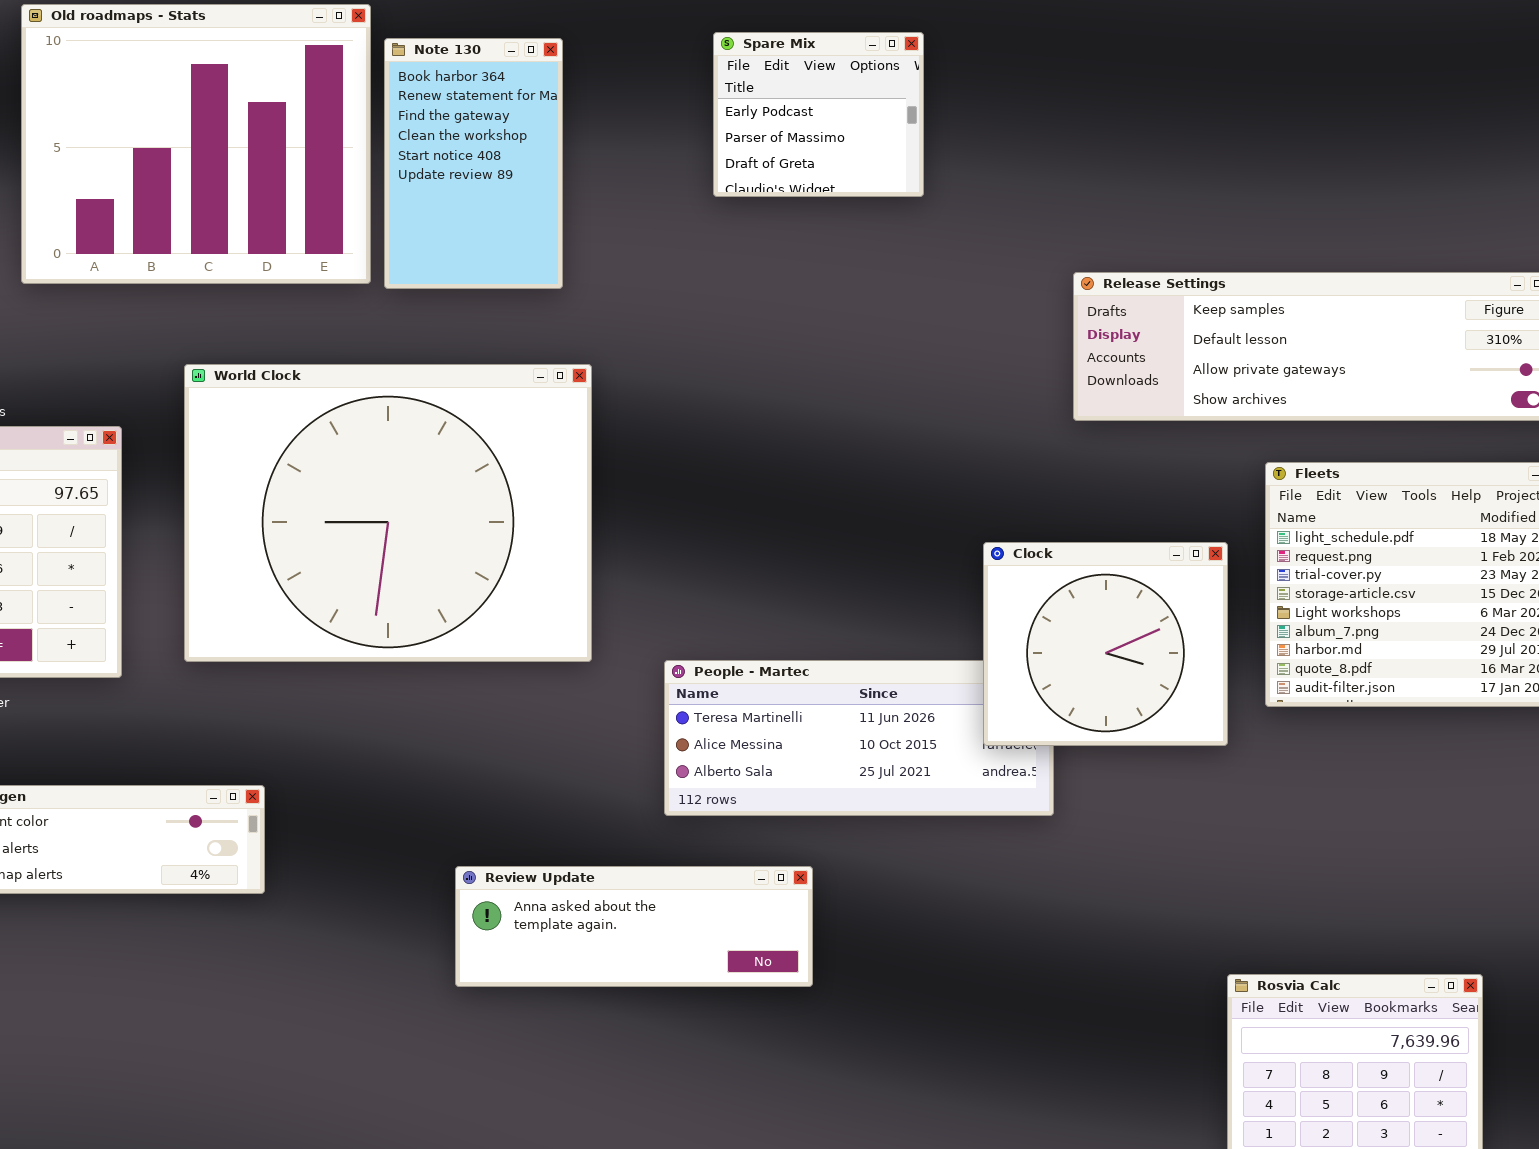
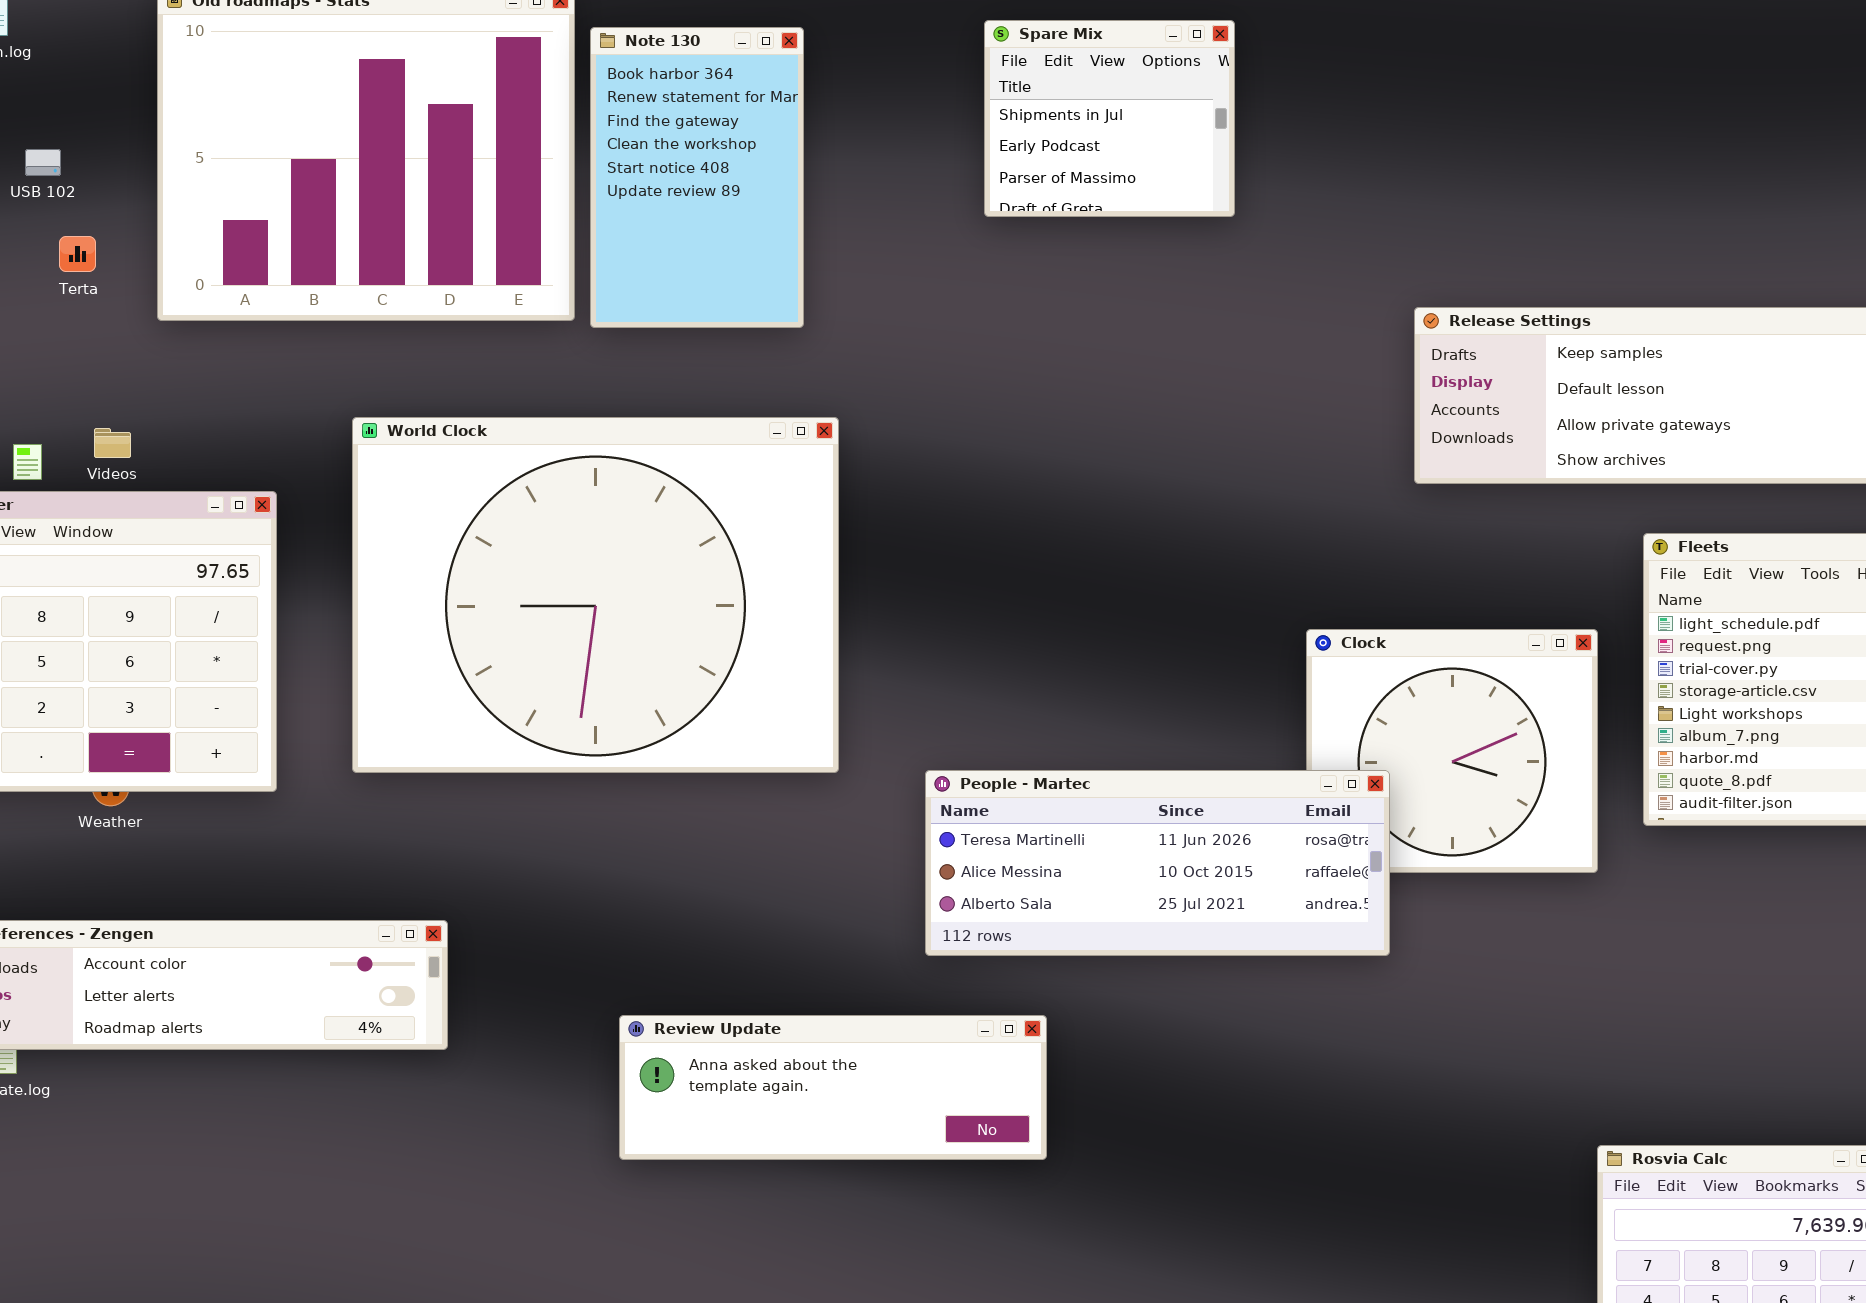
Spare Mix: [713,32,924,197] -> [984,20,1235,217], scrolled up 1 row
People - Martec: [664,660,1054,816] -> [925,770,1390,956], raised
Review Update: [455,866,813,987] -> [619,1015,1047,1160], moved

